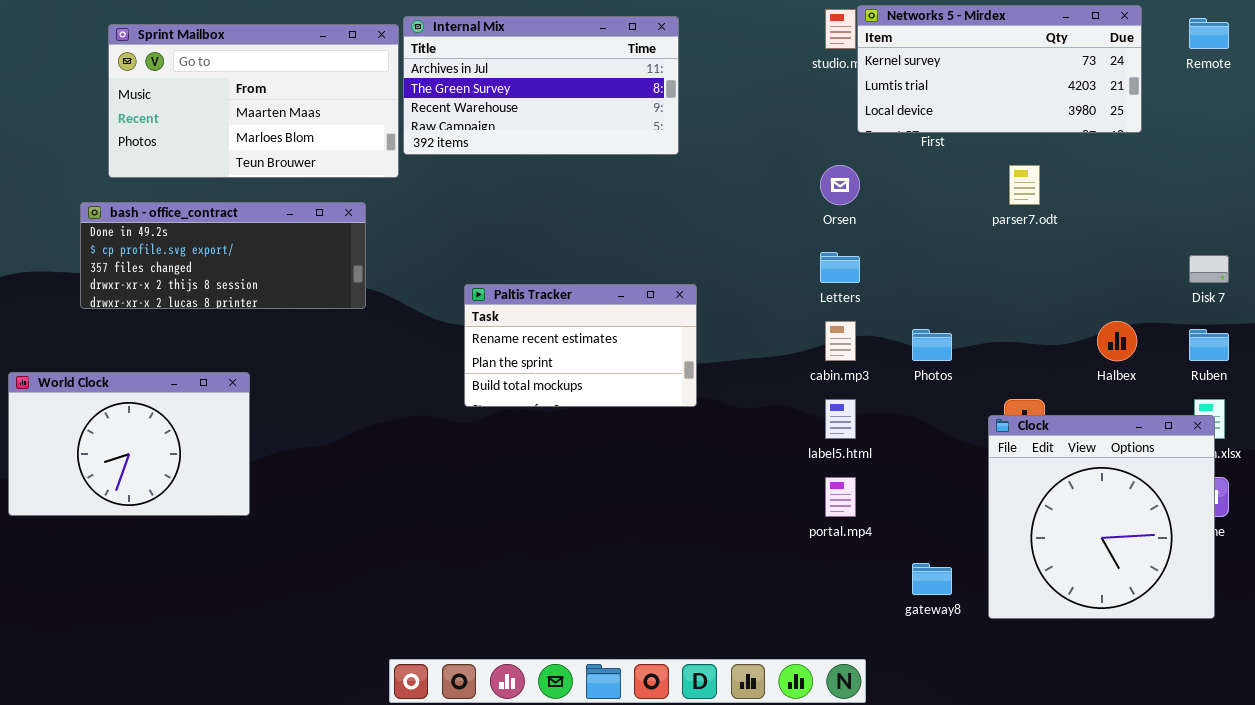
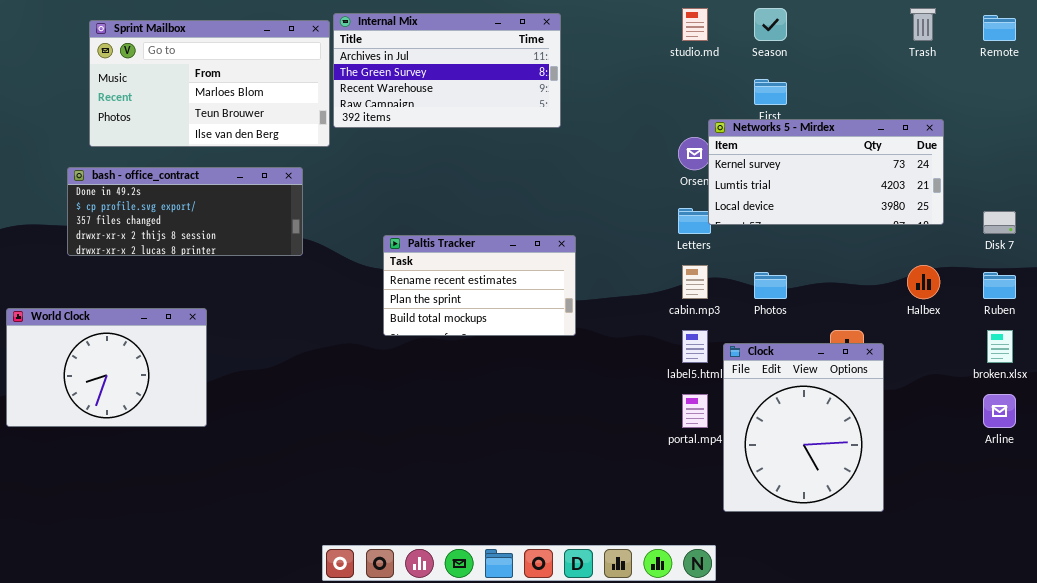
Networks 5 - Mirdex: [857,5,1142,133] -> [708,119,944,225], moved
Sprint Mailbox: [108,24,399,178] -> [89,20,330,147], scrolled down 1 row
Clock: [988,415,1215,619] -> [723,343,884,512], moved, resized

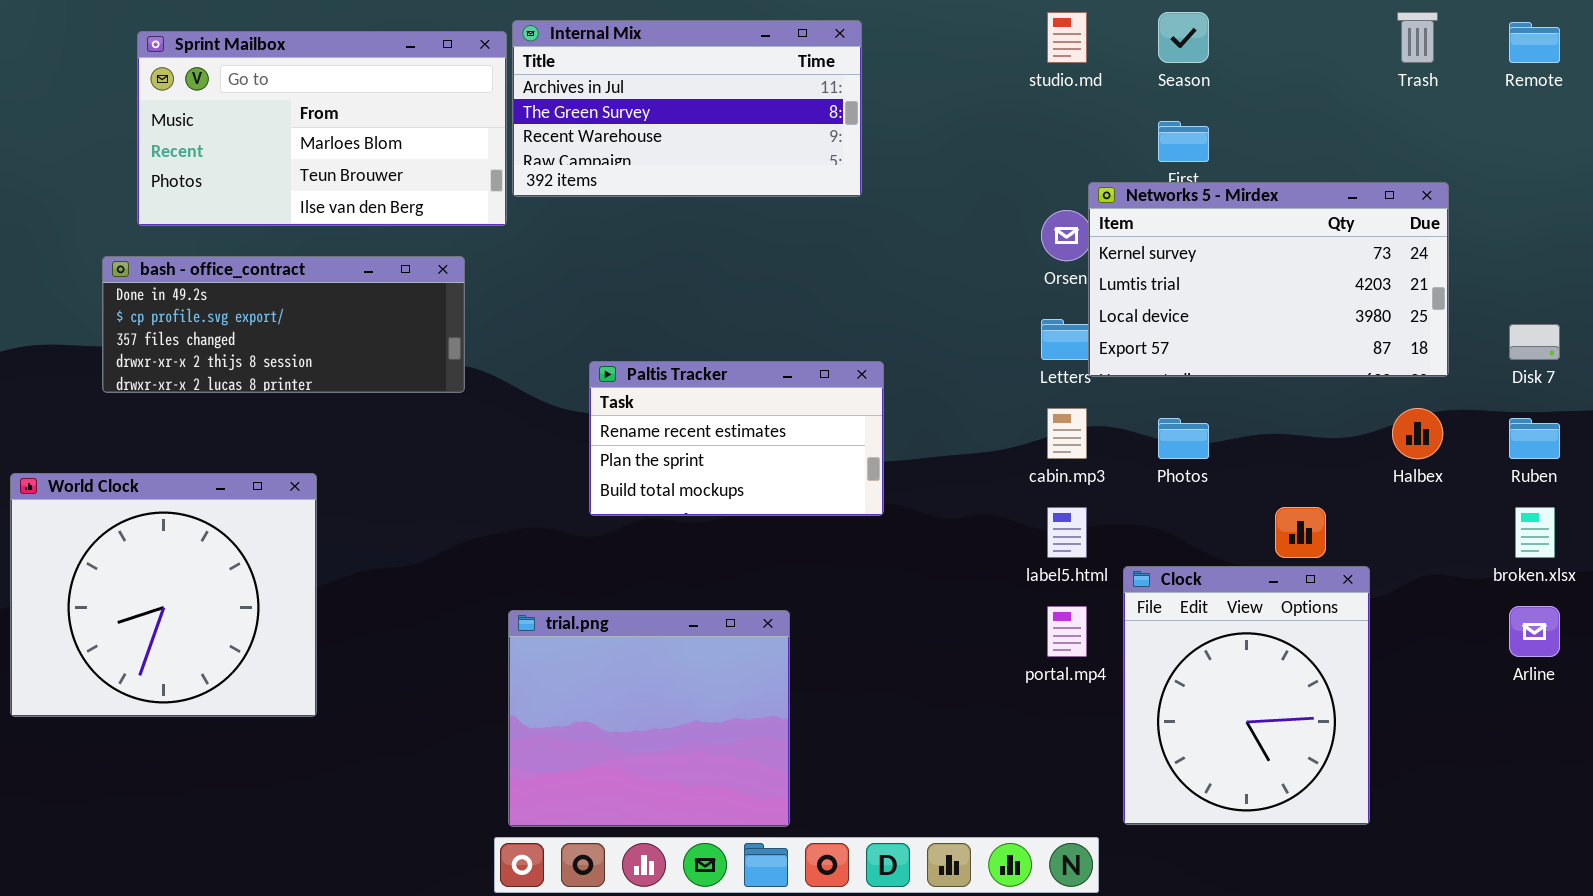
Networks 5 - Mirdex: [708,119,944,225] -> [1088,182,1449,377], resized
World Clock: [6,308,207,427] -> [10,473,317,717], resized
Clock: [723,343,884,512] -> [1123,566,1370,825], moved
trial.png: none -> [508,610,790,827], opened

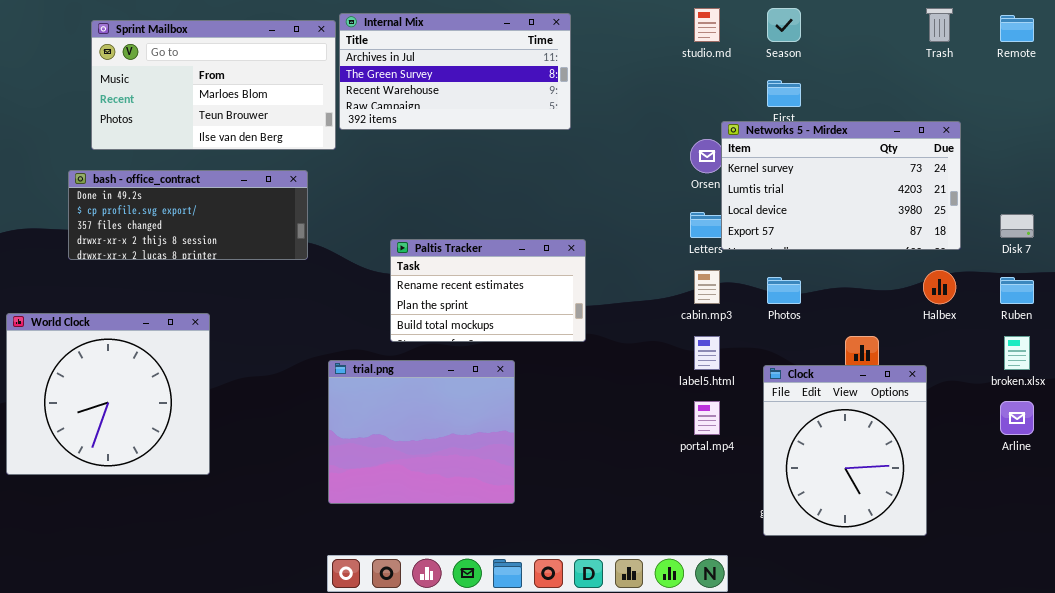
Clock: [1123,566,1370,825] -> [763,365,927,536], moved
trial.png: [508,610,790,827] -> [328,360,515,504], moved

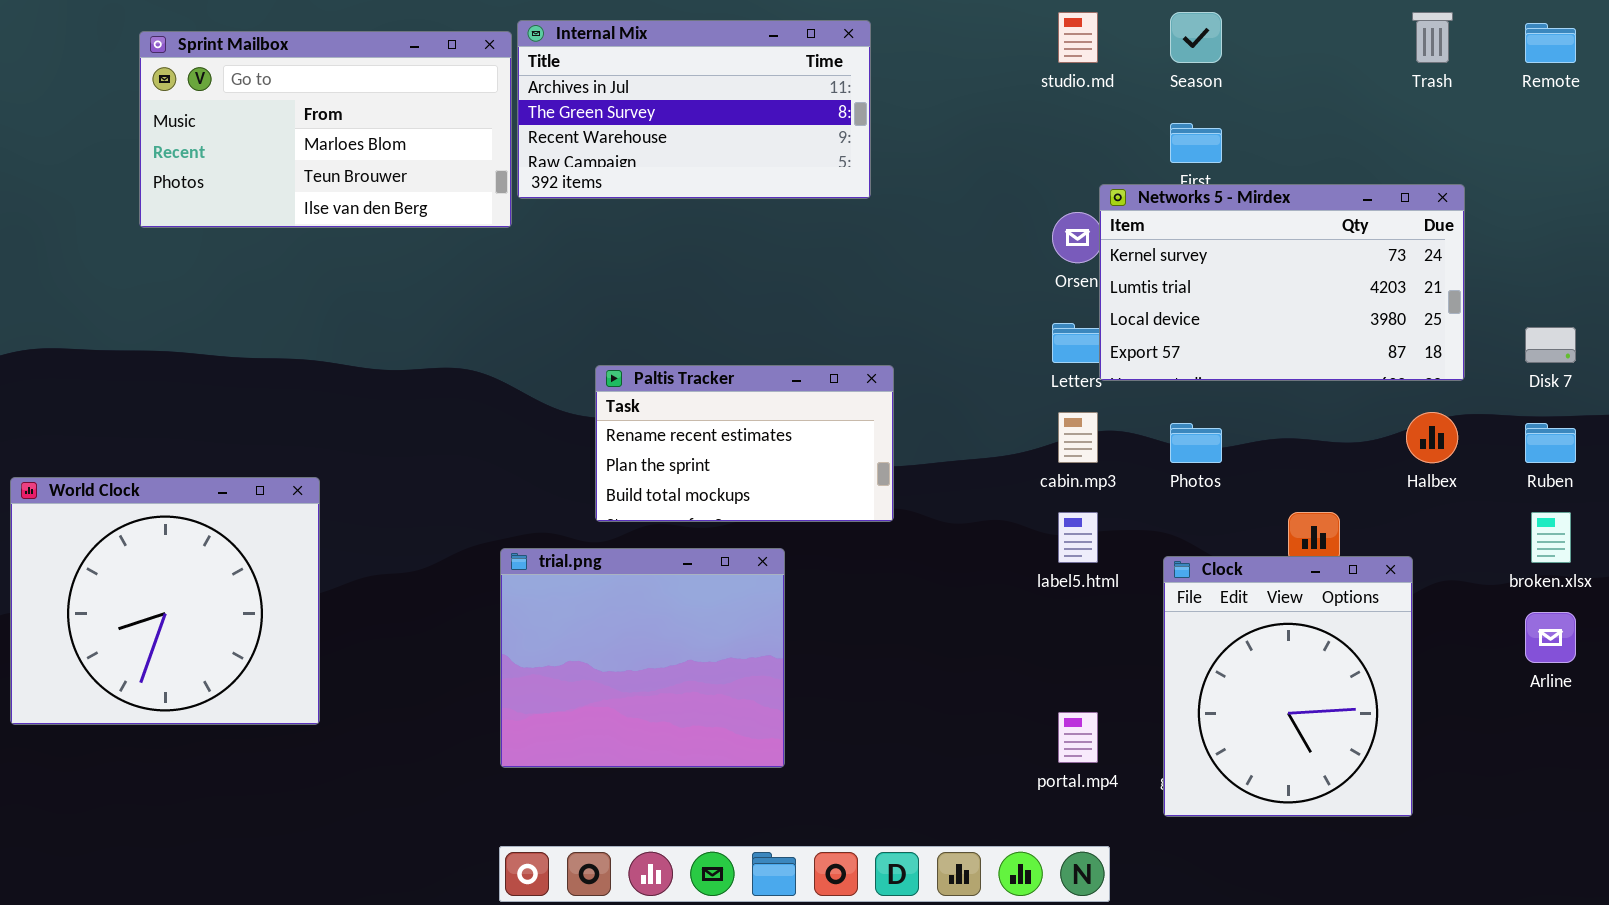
bash - office_contract: [68,170,308,260] -> none, closed
portal.mp4: [694,401,720,435] -> [1058,712,1098,763], moved

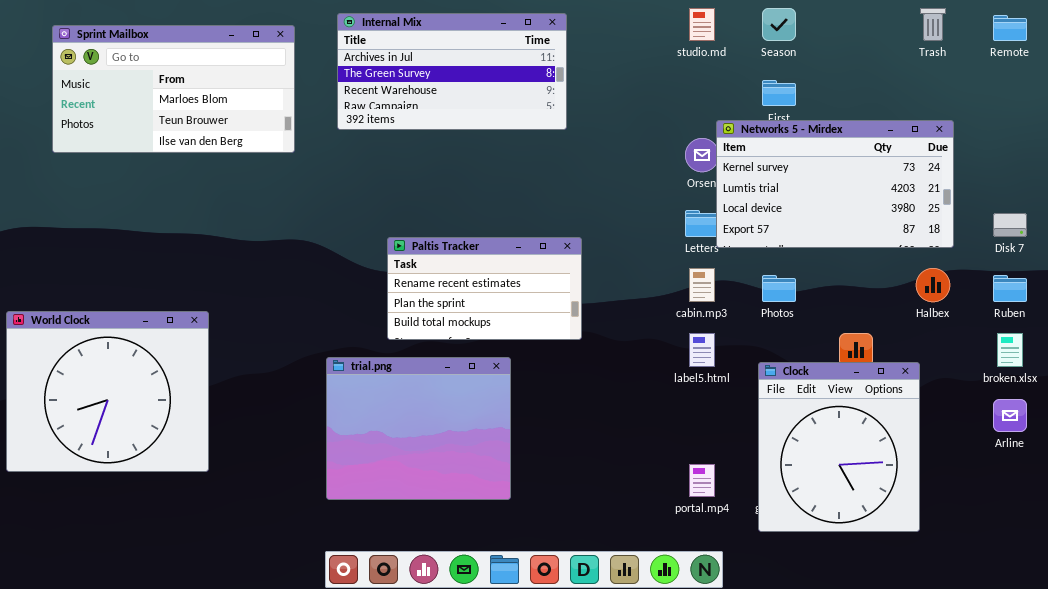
Sprint Mailbox: [139,31,512,228] -> [52,25,295,153], moved

